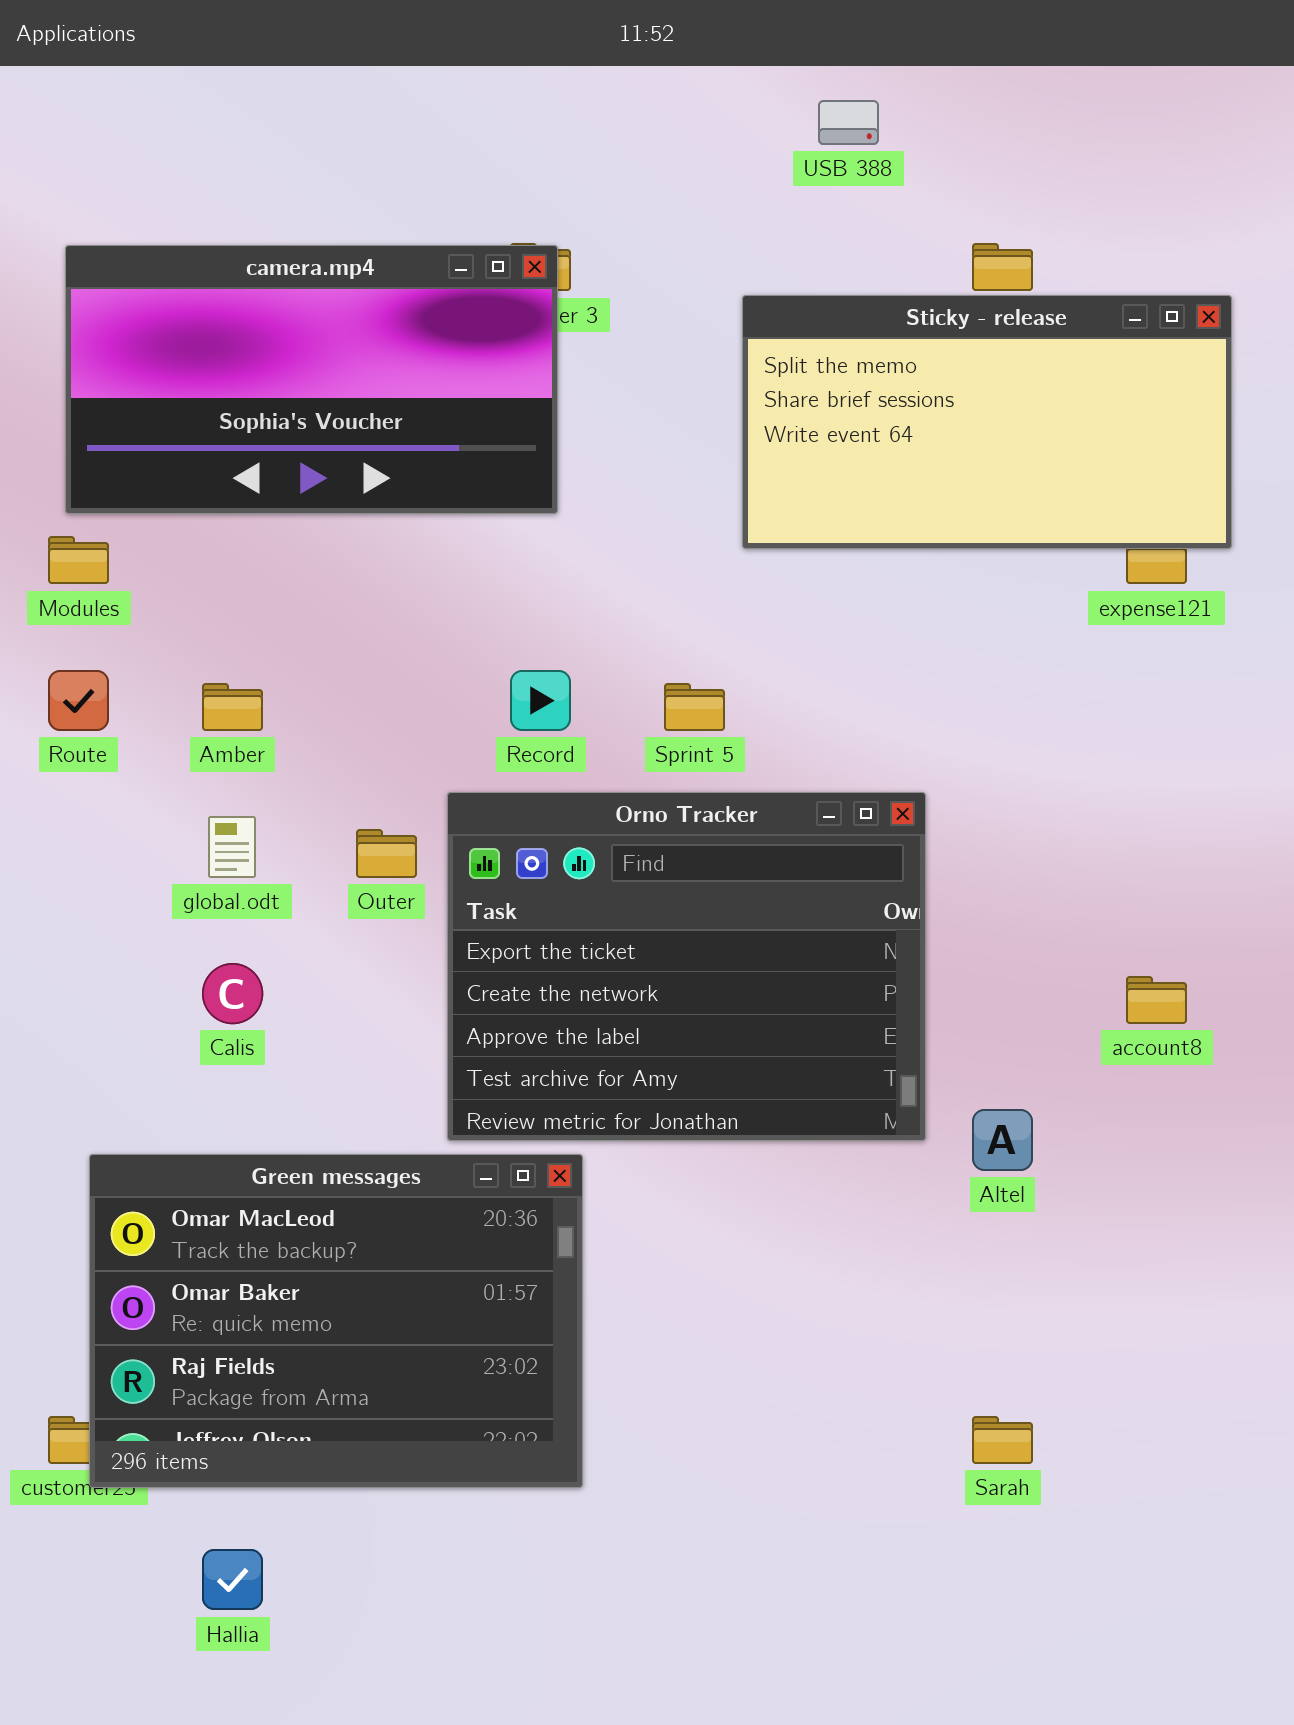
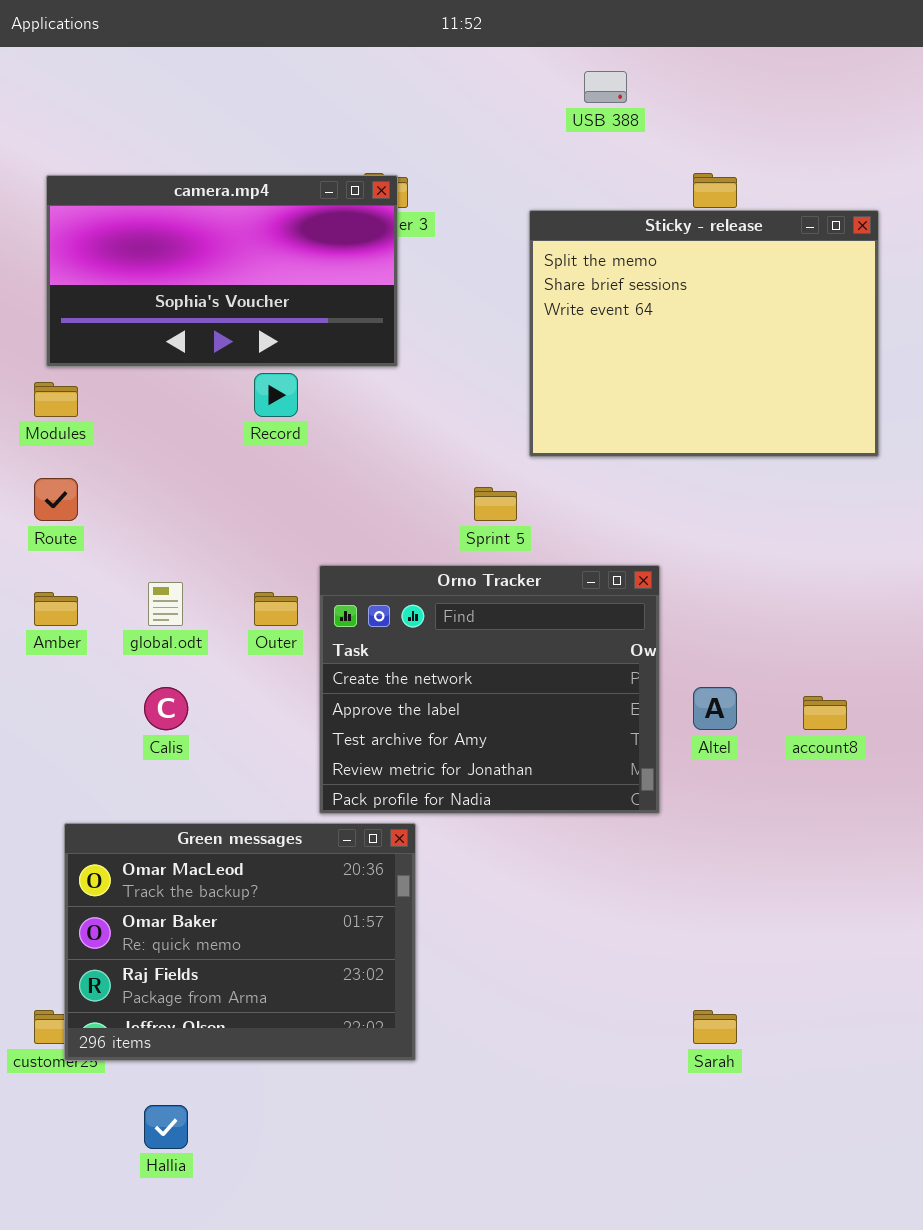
Sticky - release: [742,295,1232,549] -> [529,210,879,457], resized
Record: [510,670,571,731] -> [254,373,298,417], moved
Amber: [202,683,263,731] -> [34,592,78,626], moved
Orno Tracker: [447,792,926,1141] -> [319,565,660,814], scrolled down 1 row
Altel: [972,1109,1033,1171] -> [693,687,737,730], moved

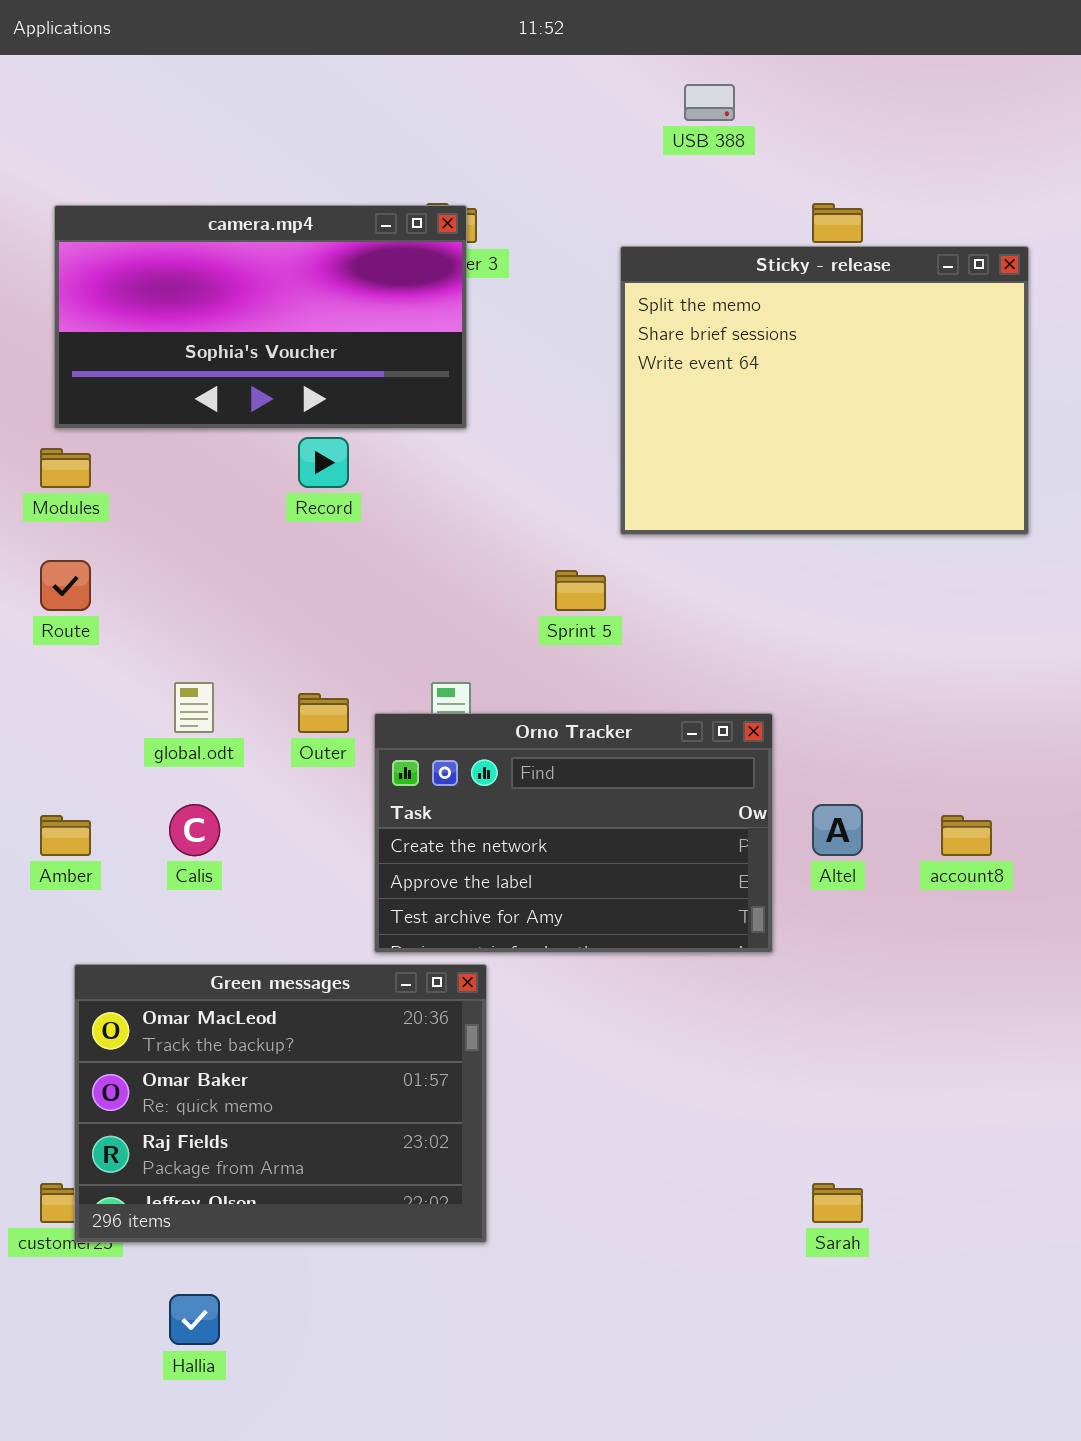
Orno Tracker: [319,565,660,814] -> [374,713,773,953], resized
Amber: [34,592,78,626] -> [40,815,91,856], moved

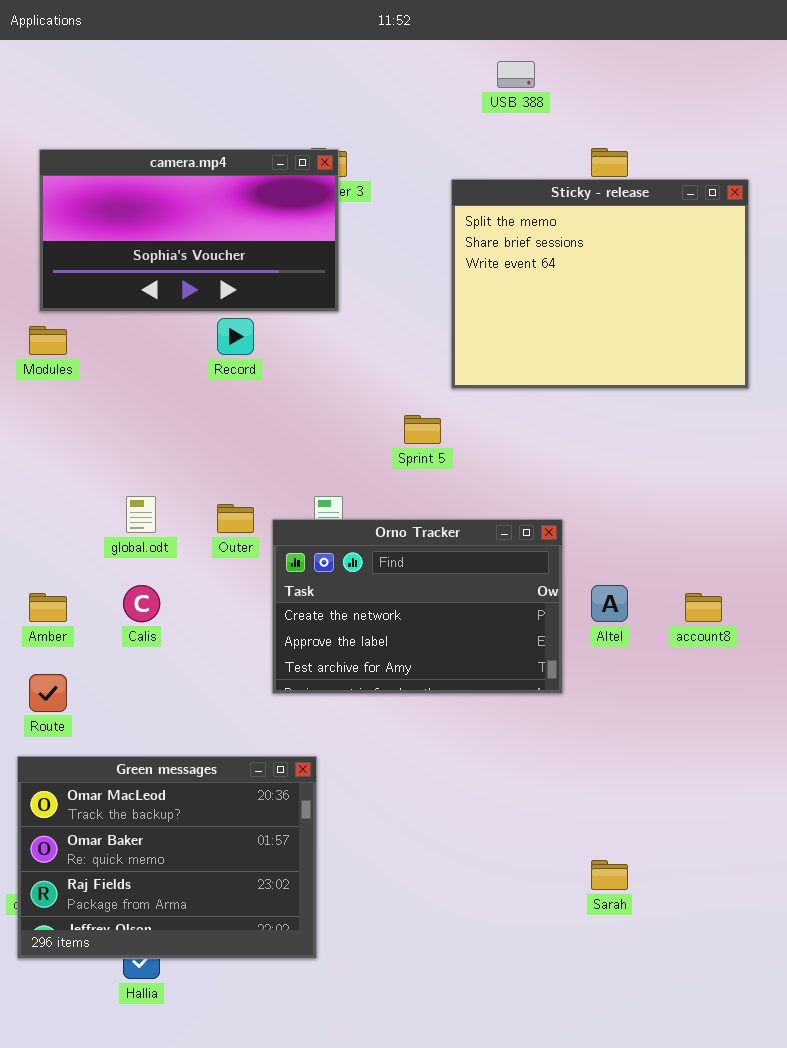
Route: [40,560,91,611] -> [29,674,67,712], moved
Green messages: [74,964,487,1243] -> [17,756,317,959], moved

